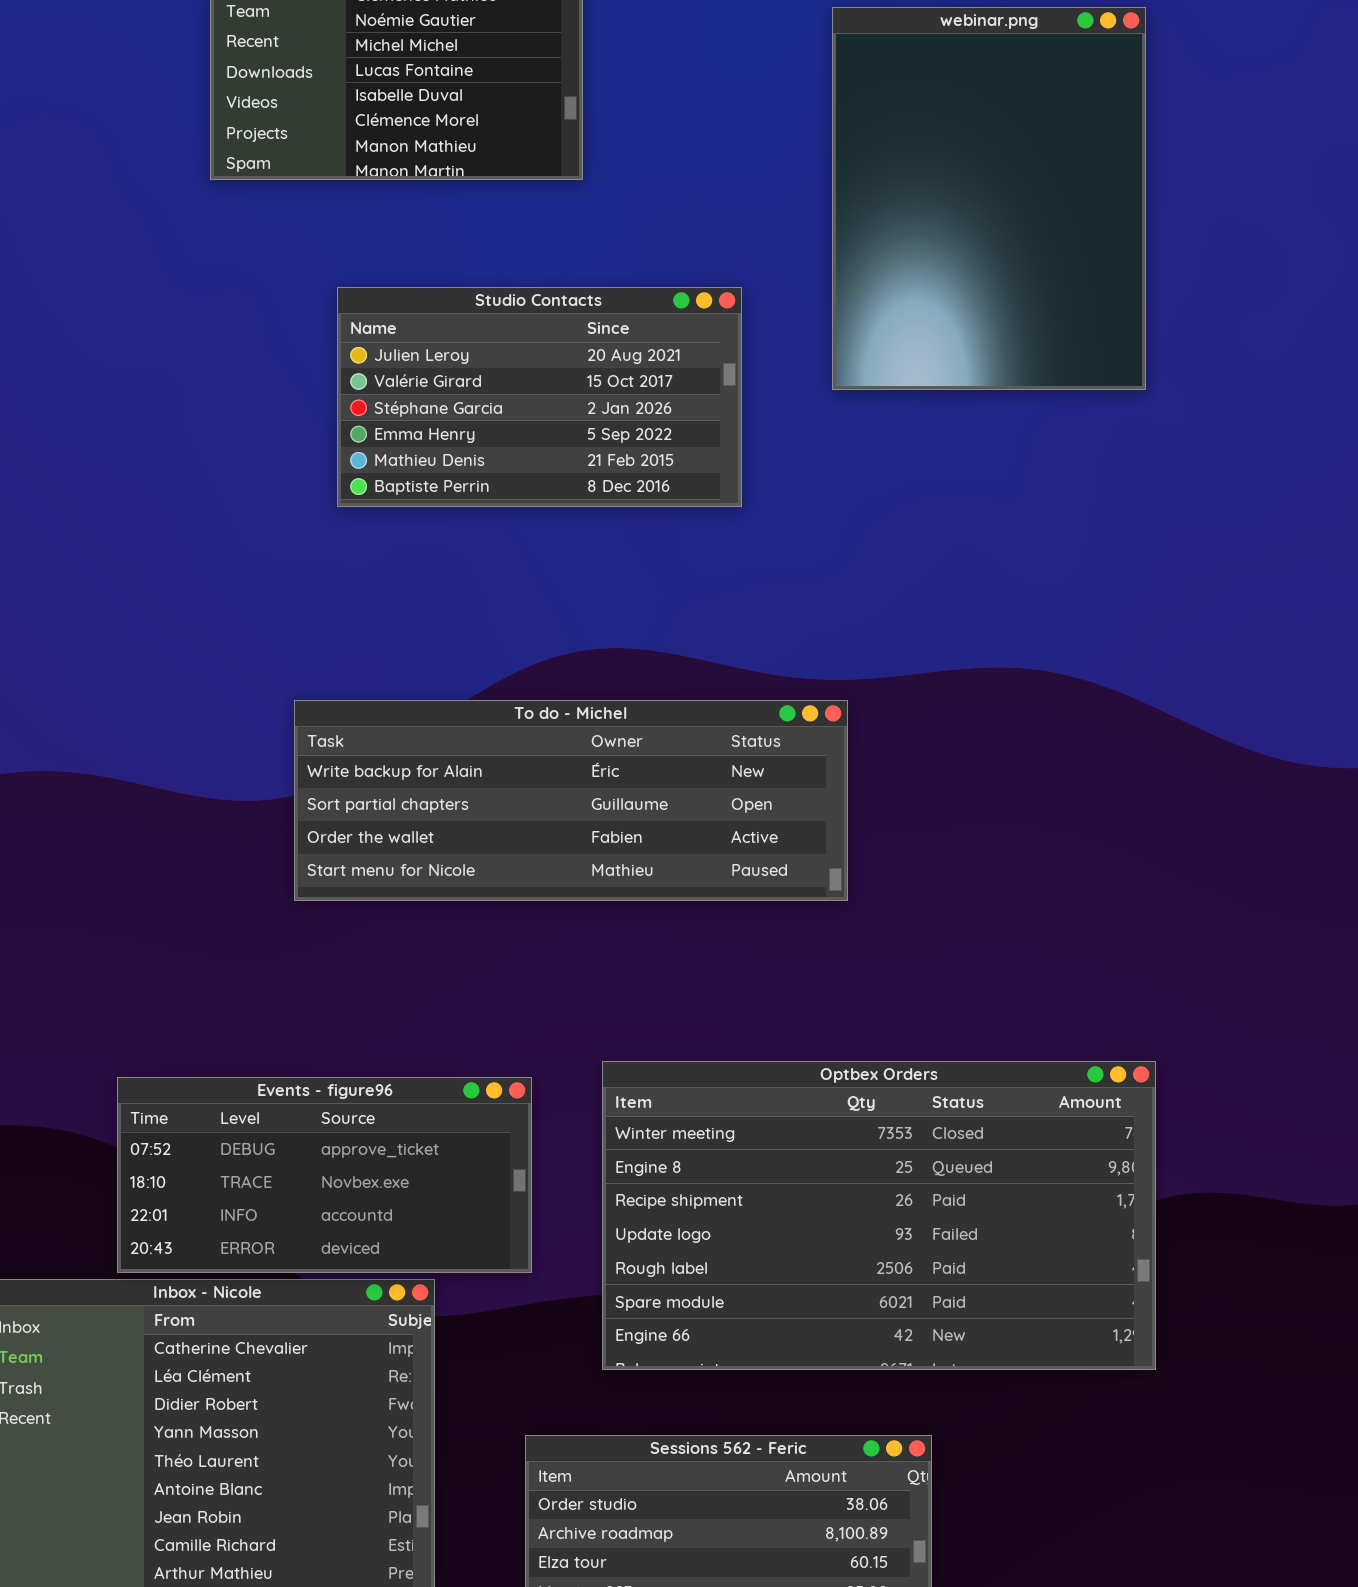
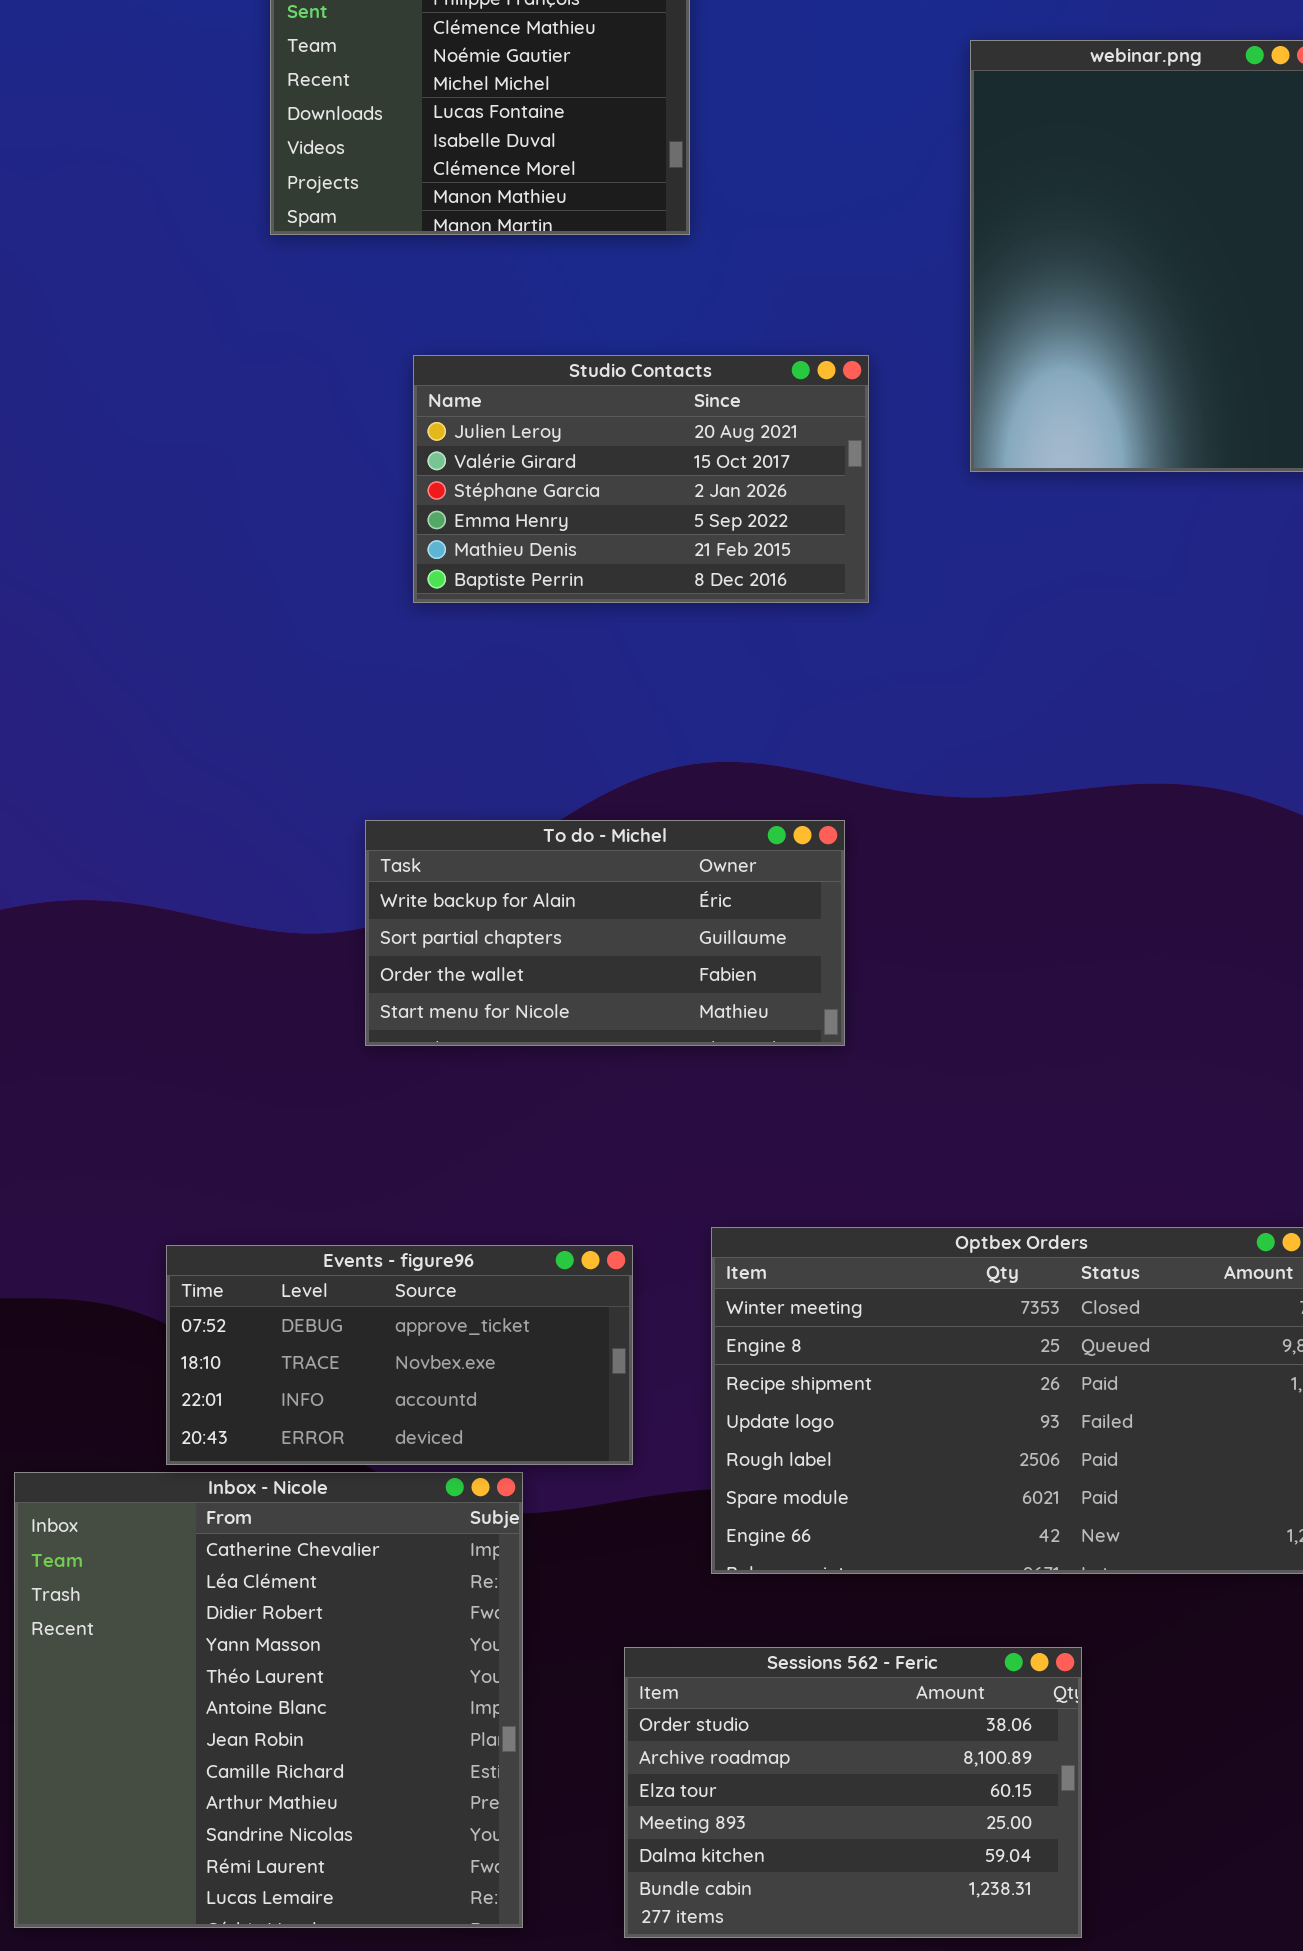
To do - Michel: [294,700,848,901] -> [365,820,845,1046], resized

